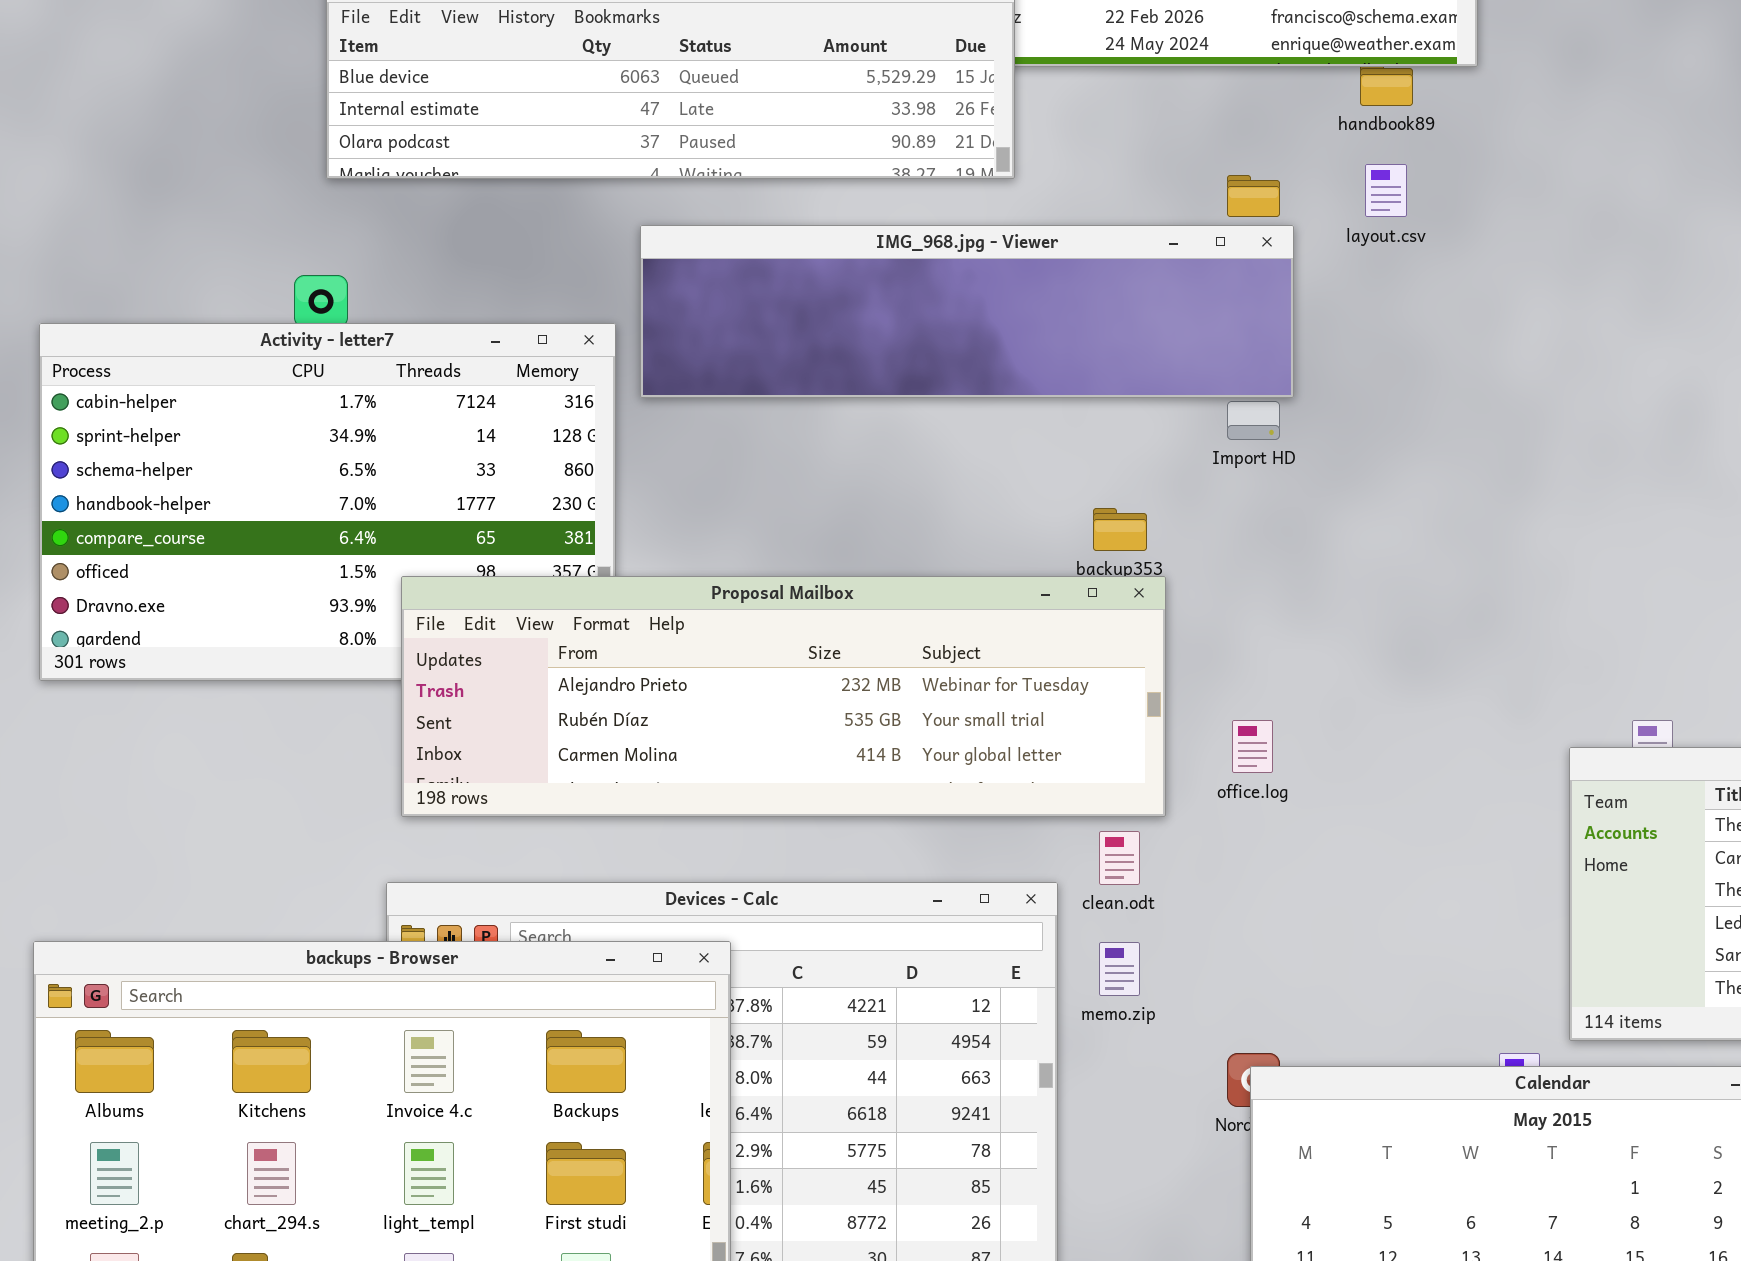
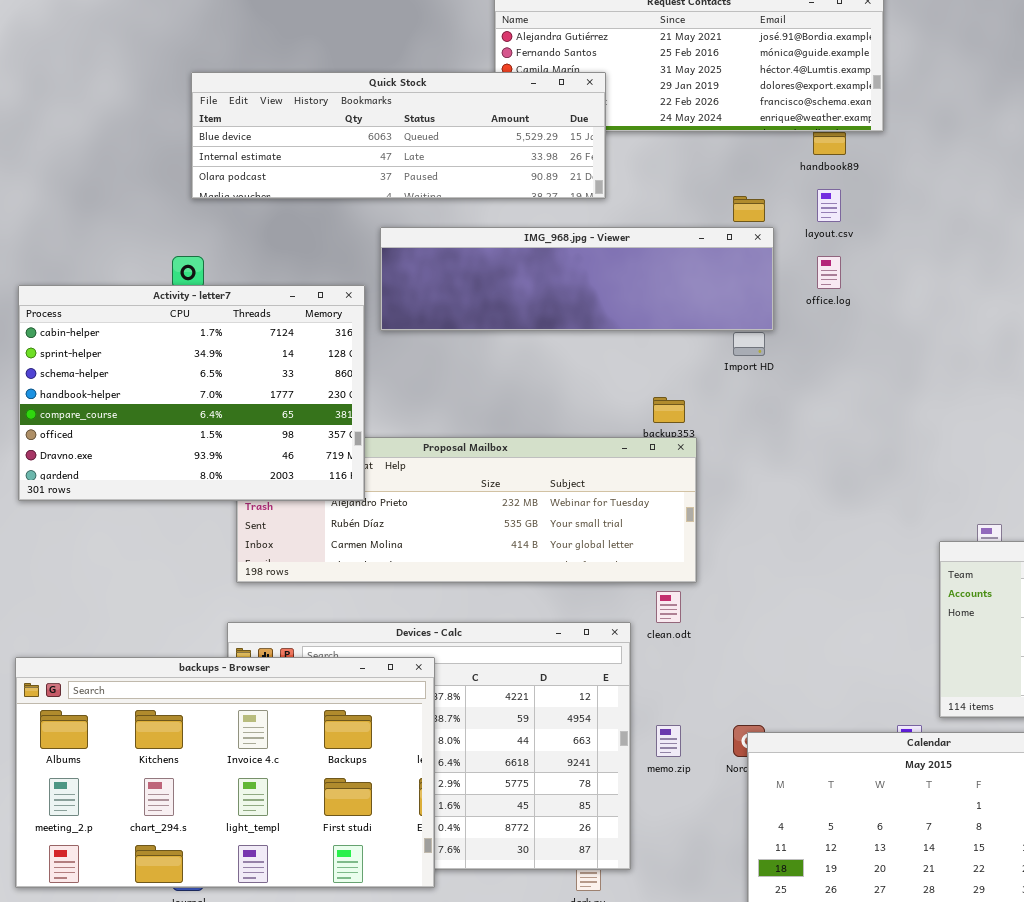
Activity - letter7: [39,323,616,681] -> [18,285,365,501], raised
office.log: [1232,720,1273,773] -> [817,256,841,289], moved
memo.zip: [1099,942,1140,996] -> [656,725,681,757], moved

